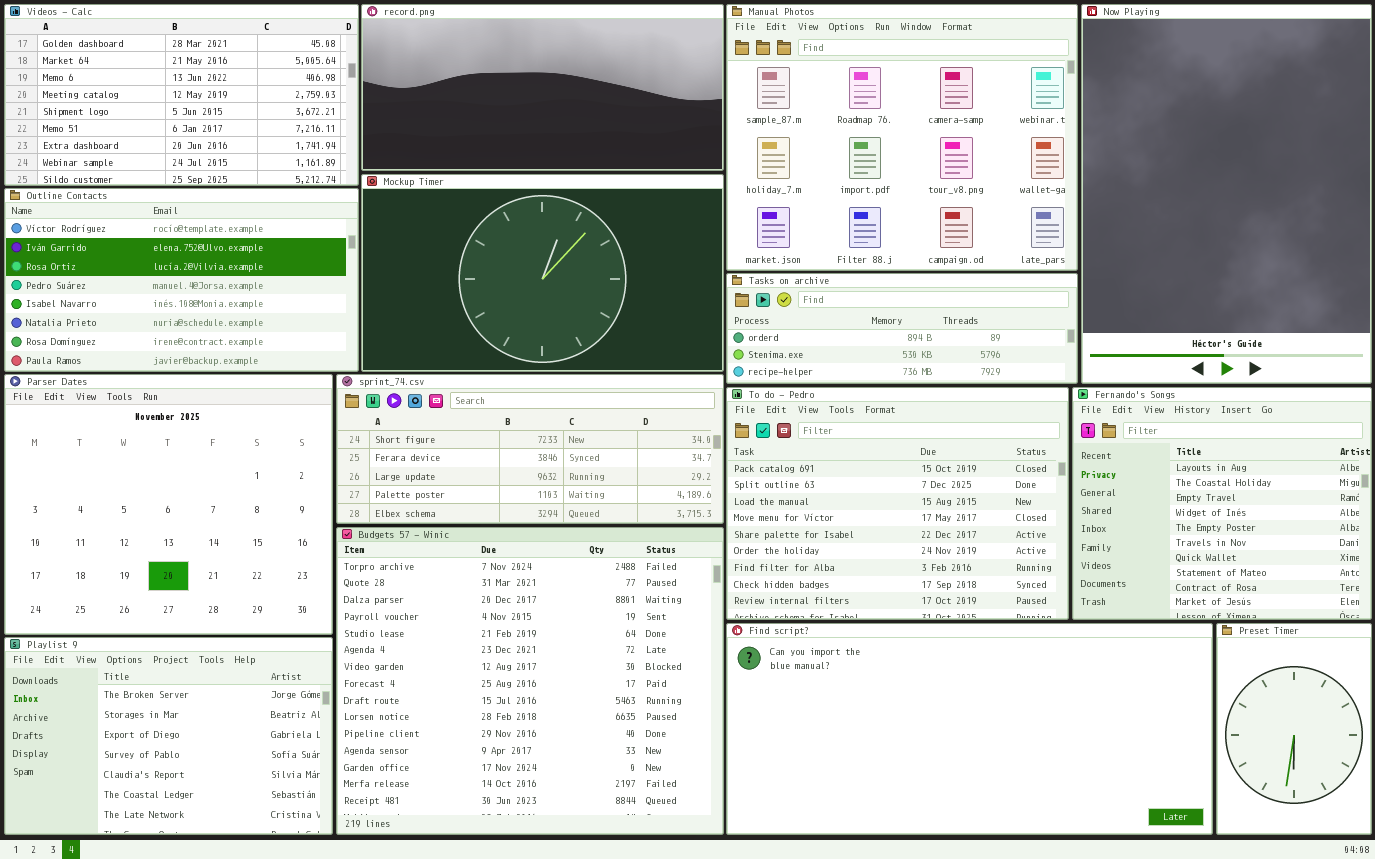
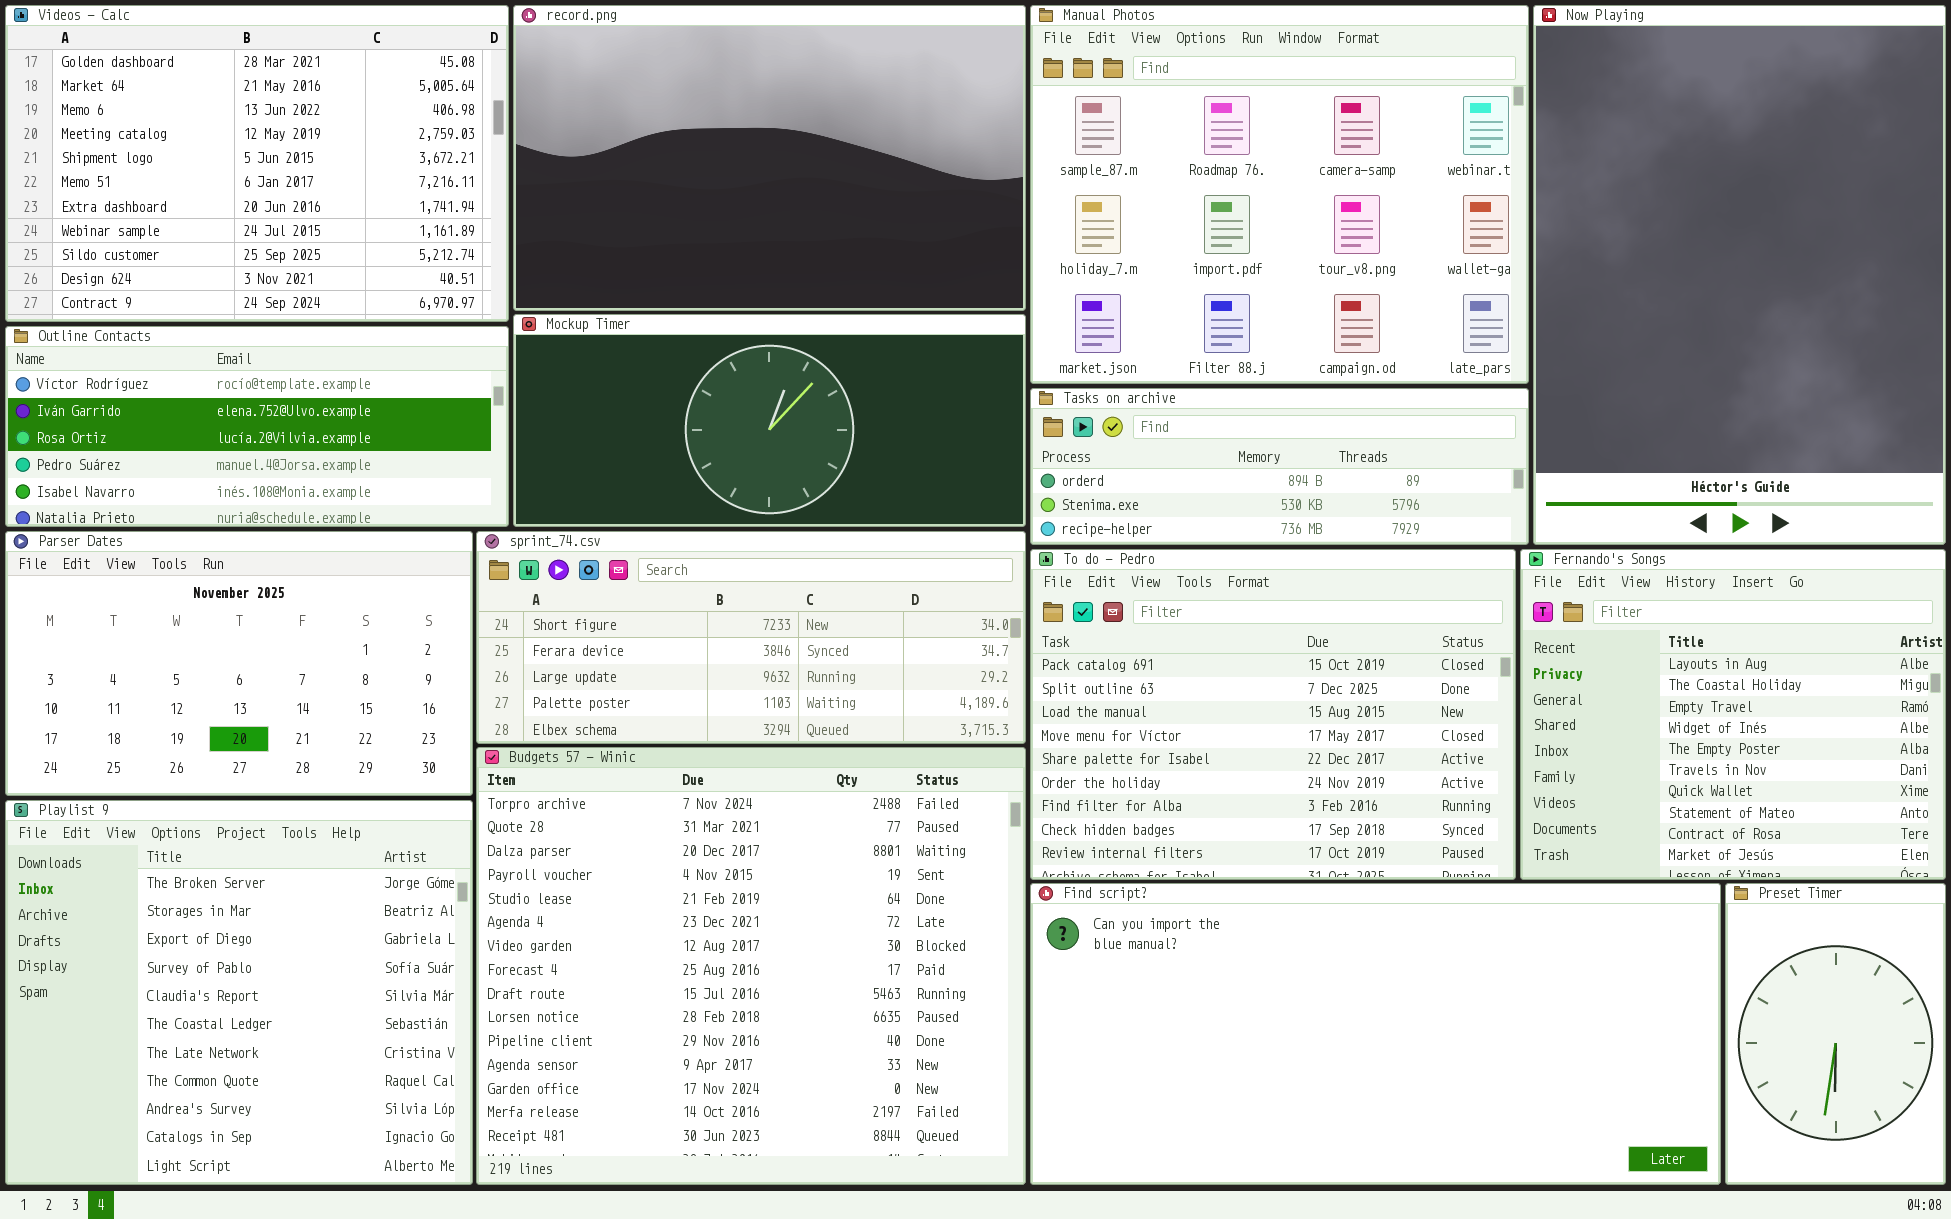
Videos - Calc: [4,4,359,186] -> [5,5,509,322], resized
record.png: [361,4,724,171] -> [513,5,1026,311], resized
Mockup Timer: [361,174,724,372] -> [513,314,1026,527], resized
Outline Contacts: [4,188,359,372] -> [5,326,509,527], resized
Parser Dates: [4,374,333,635] -> [5,531,473,796], resized
Playlist 9: [4,637,333,835] -> [5,800,473,1185], resized

